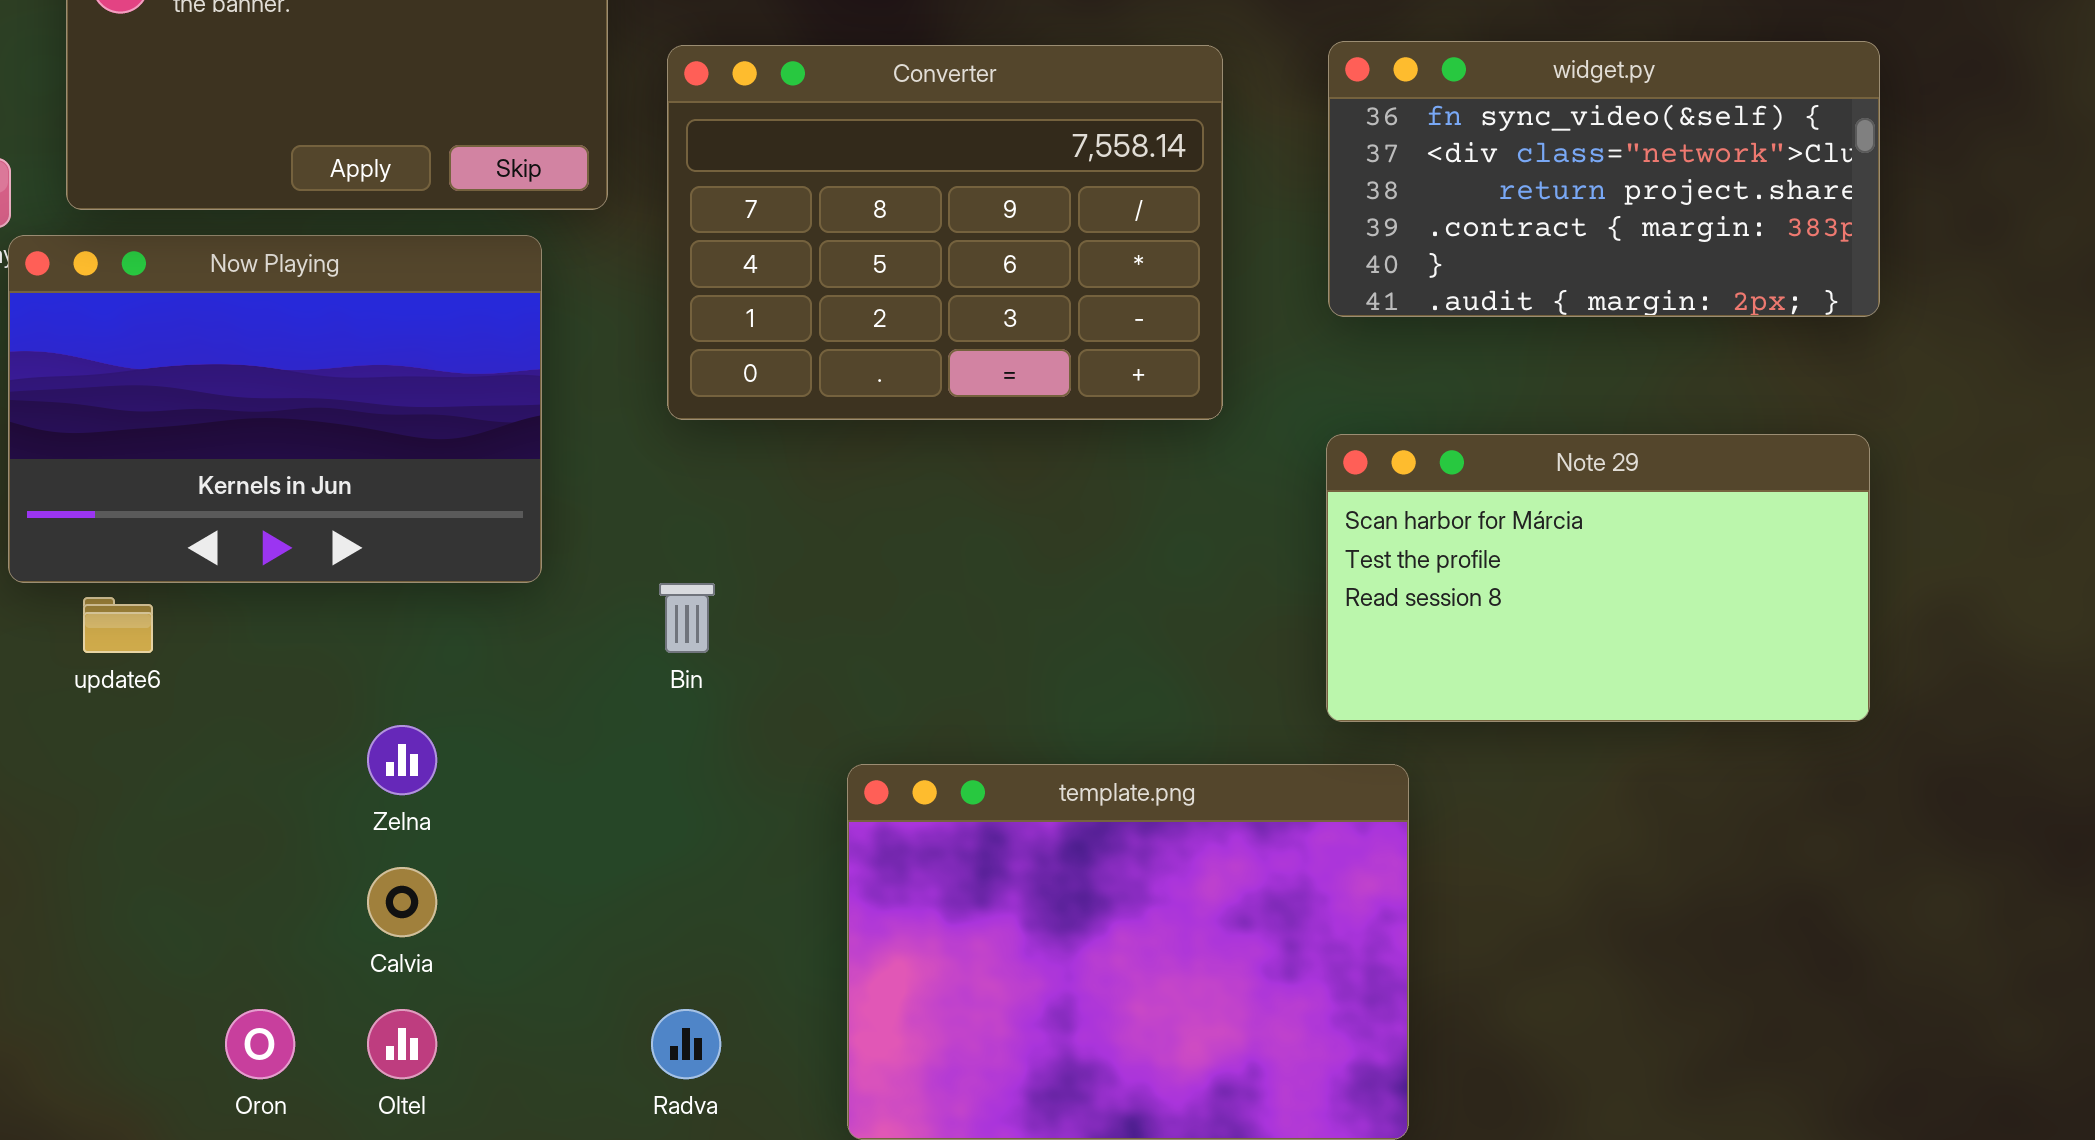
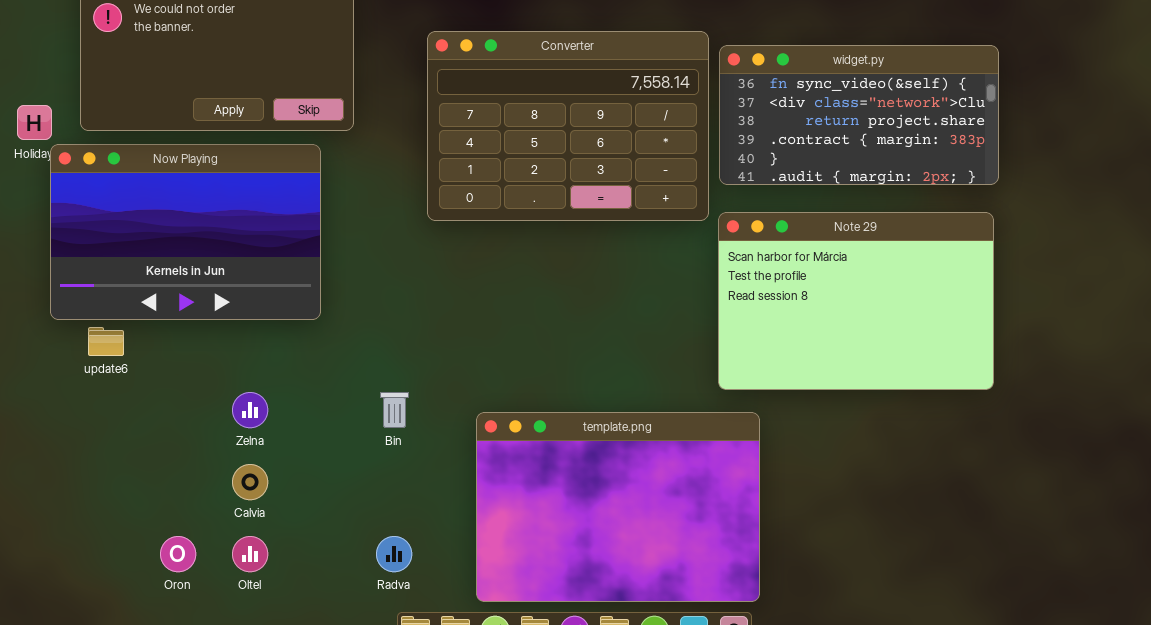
Converter: [667,45,1223,420] -> [427,31,709,221], moved
Note 29: [1326,434,1870,722] -> [718,212,994,390], resized
Bin: [659,583,715,653] -> [380,392,409,428], moved

